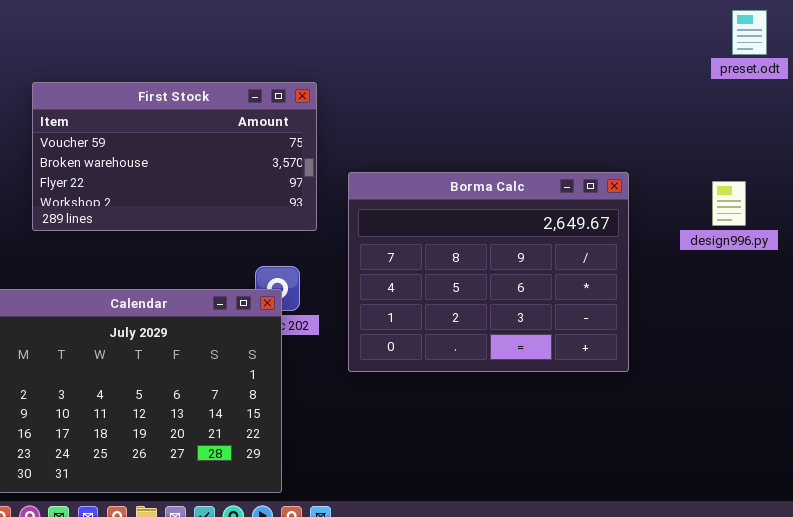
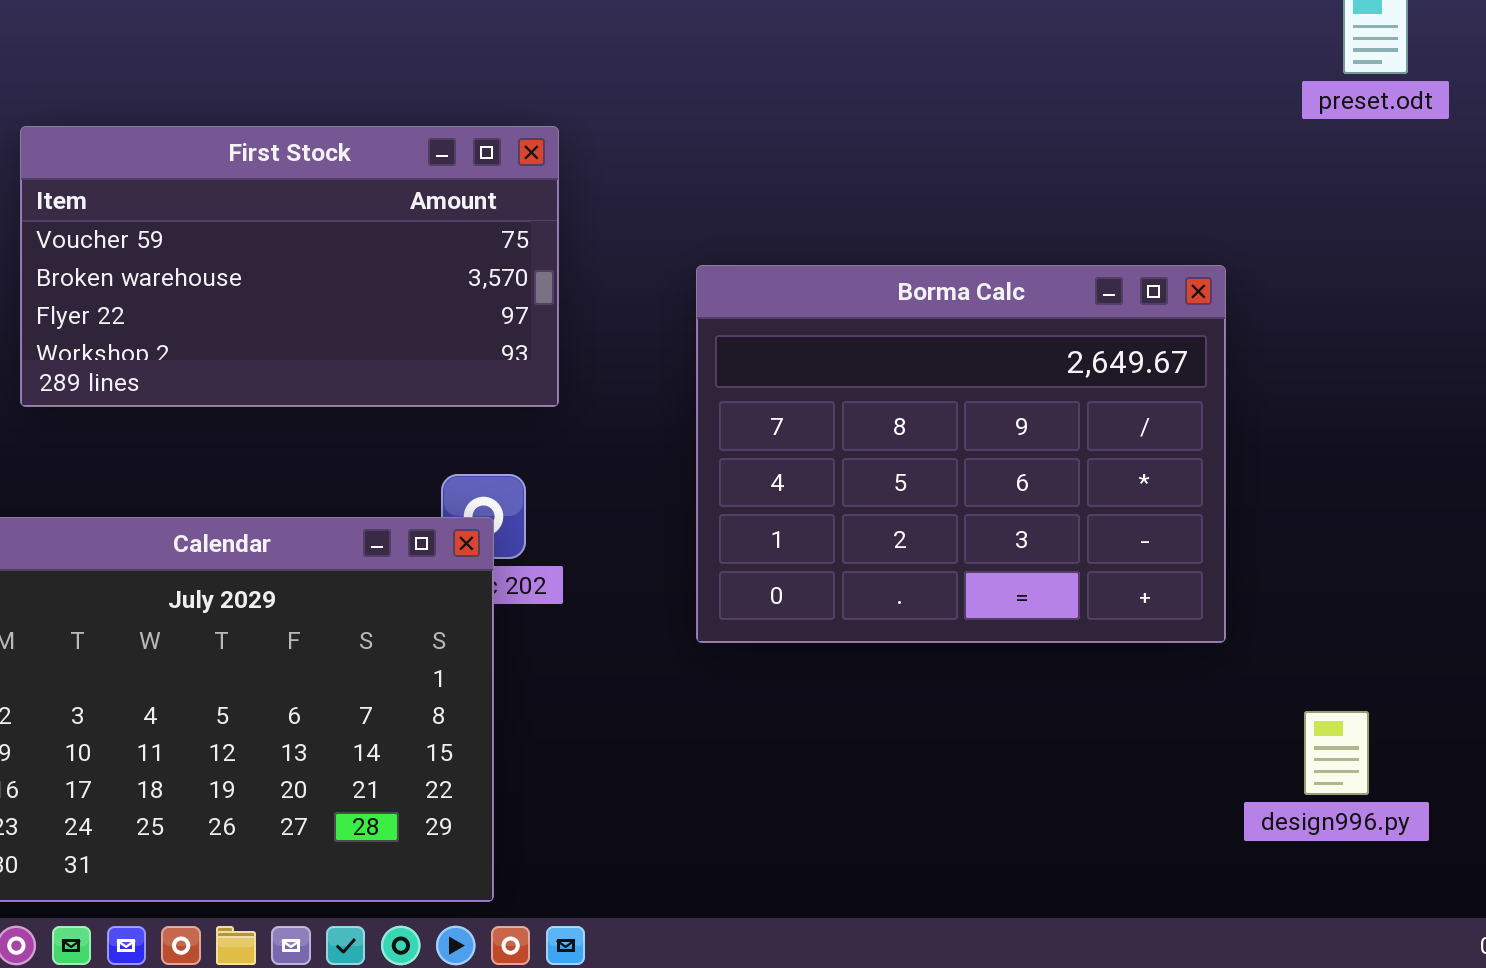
Borma Calc: [348,172,629,372] -> [696,265,1226,643], moved
design996.py: [712,181,746,226] -> [1304,711,1369,795], moved

